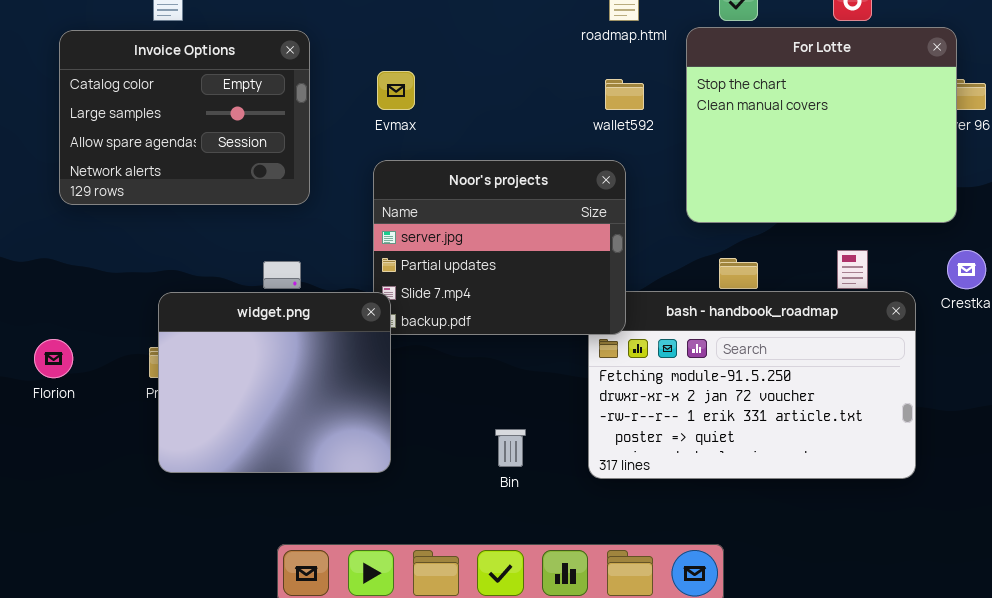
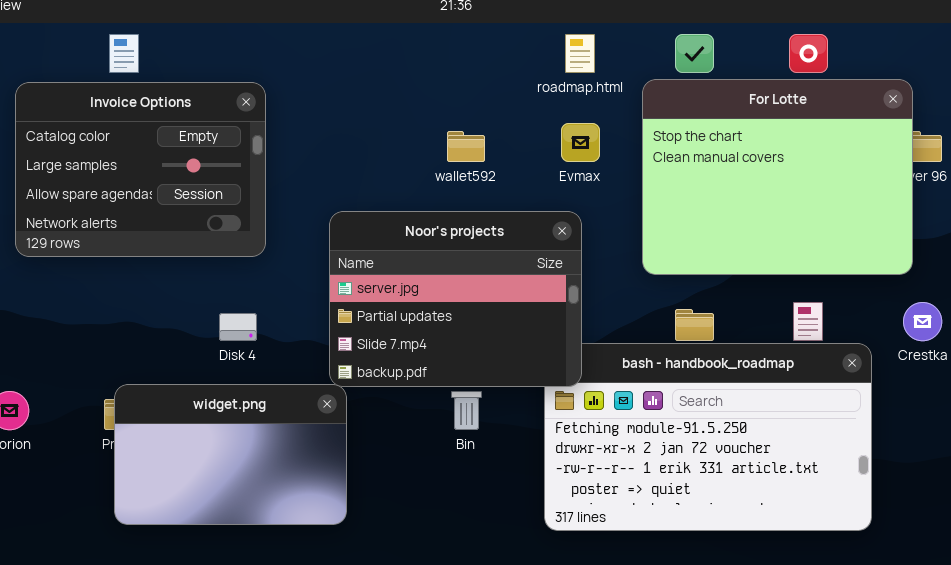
Evmax: [377,71,415,110] -> [561,123,600,162], moved
wallet592: [605,79,644,110] -> [447,131,485,162], moved
widget.png: [158,292,391,473] -> [114,384,347,525], resized
Bin: [495,429,526,467] -> [451,391,482,430], moved

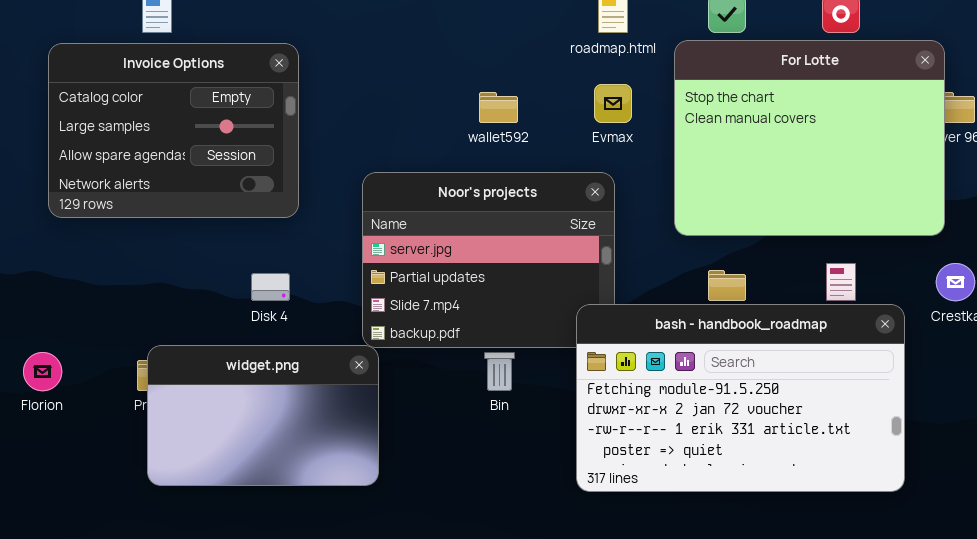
bash - handbook_roadmap: [544,343,872,531] -> [576,304,905,492], raised

